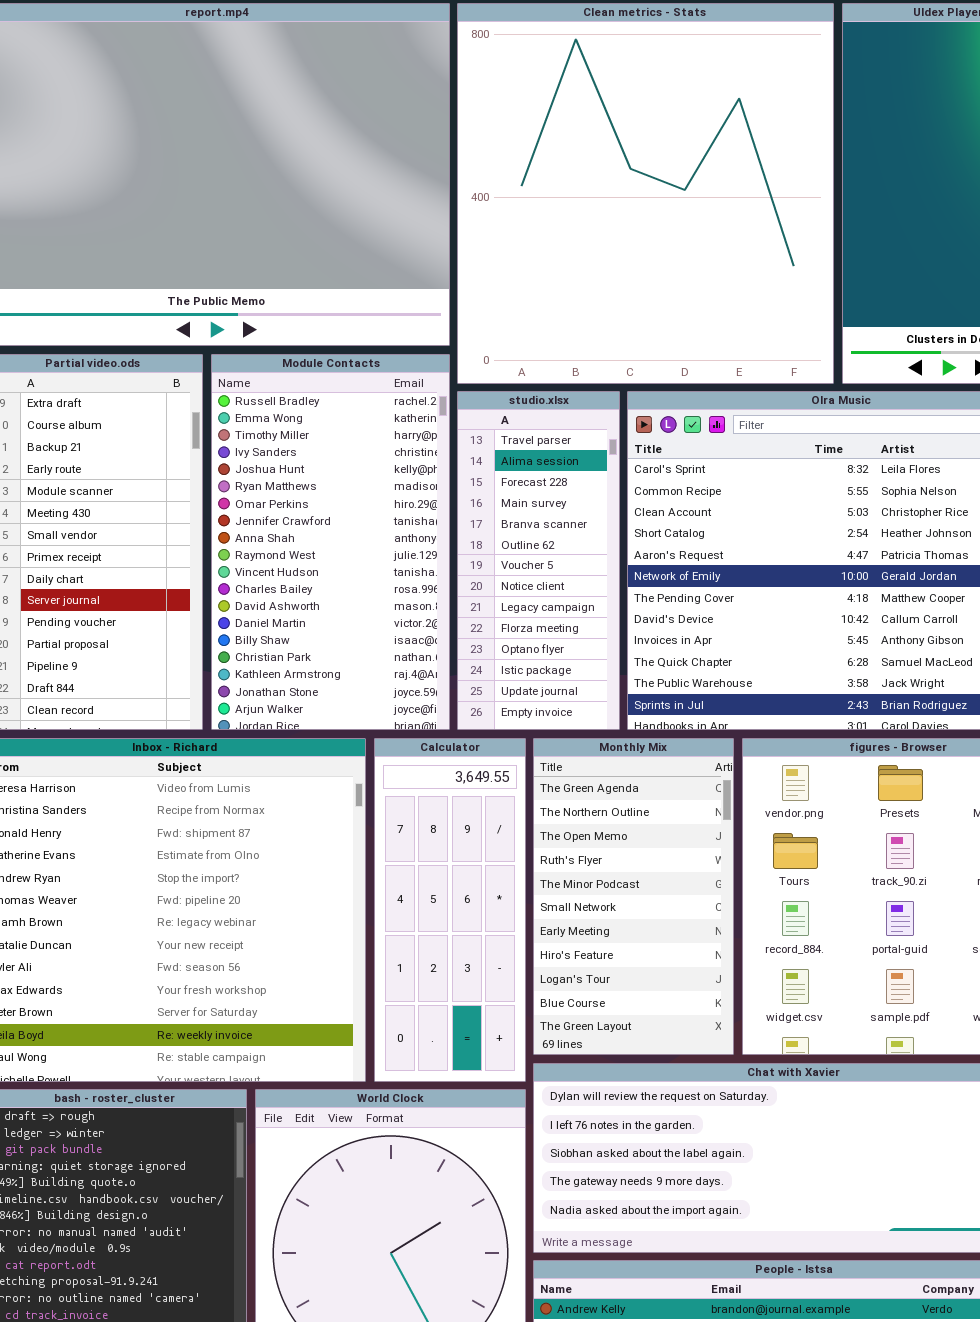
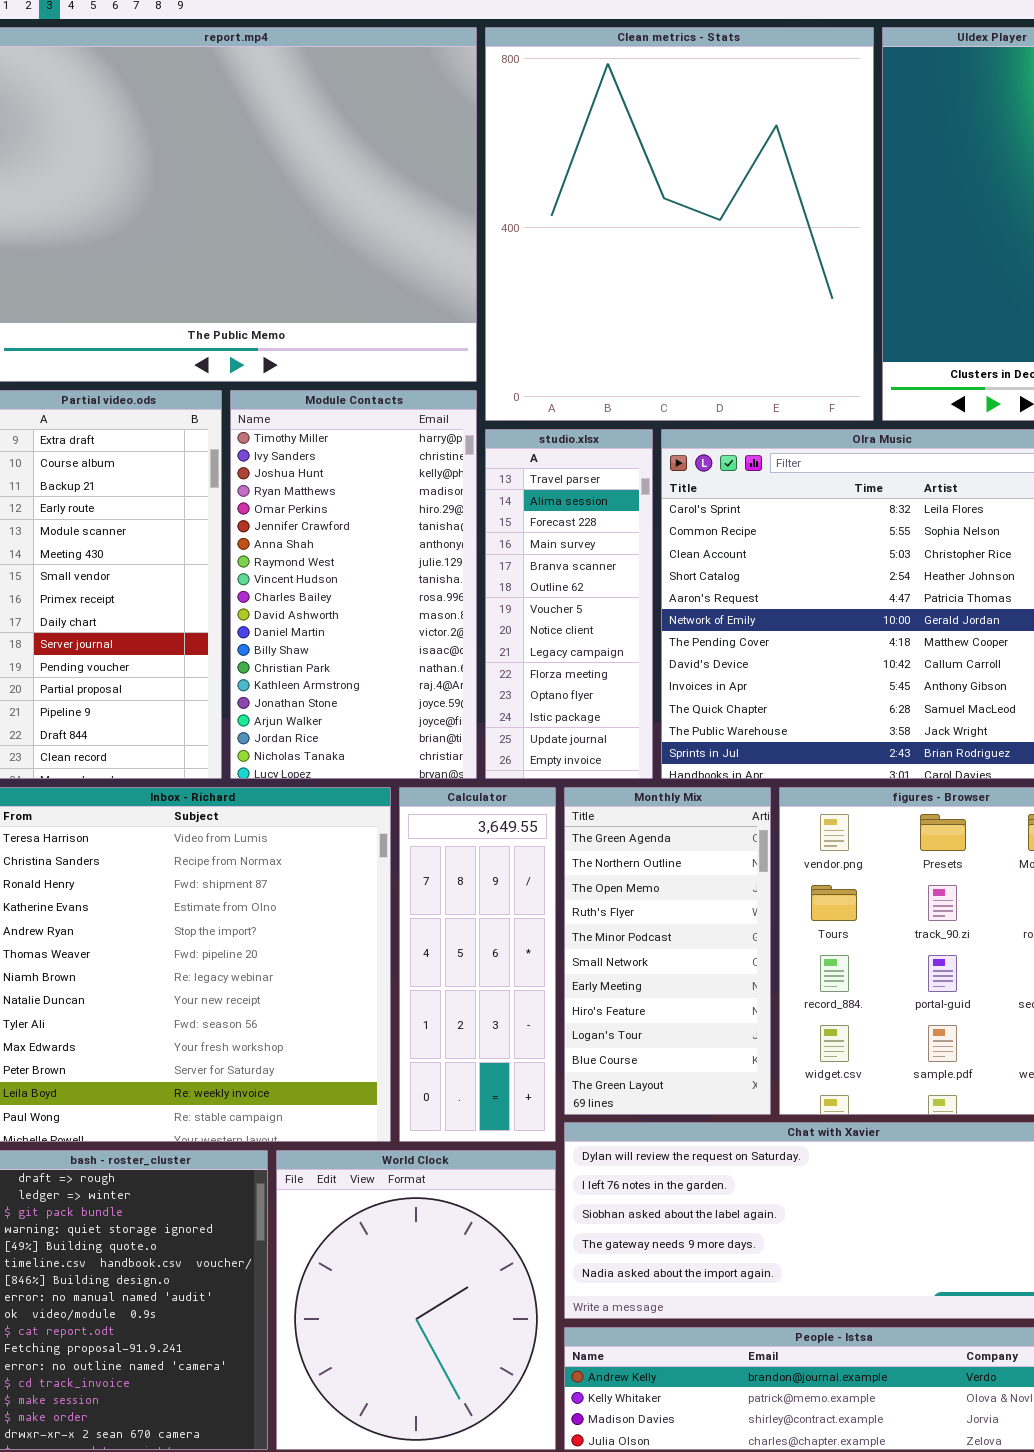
Module Contacts: [211,354,450,730] -> [230,390,477,779], scrolled down 2 rows

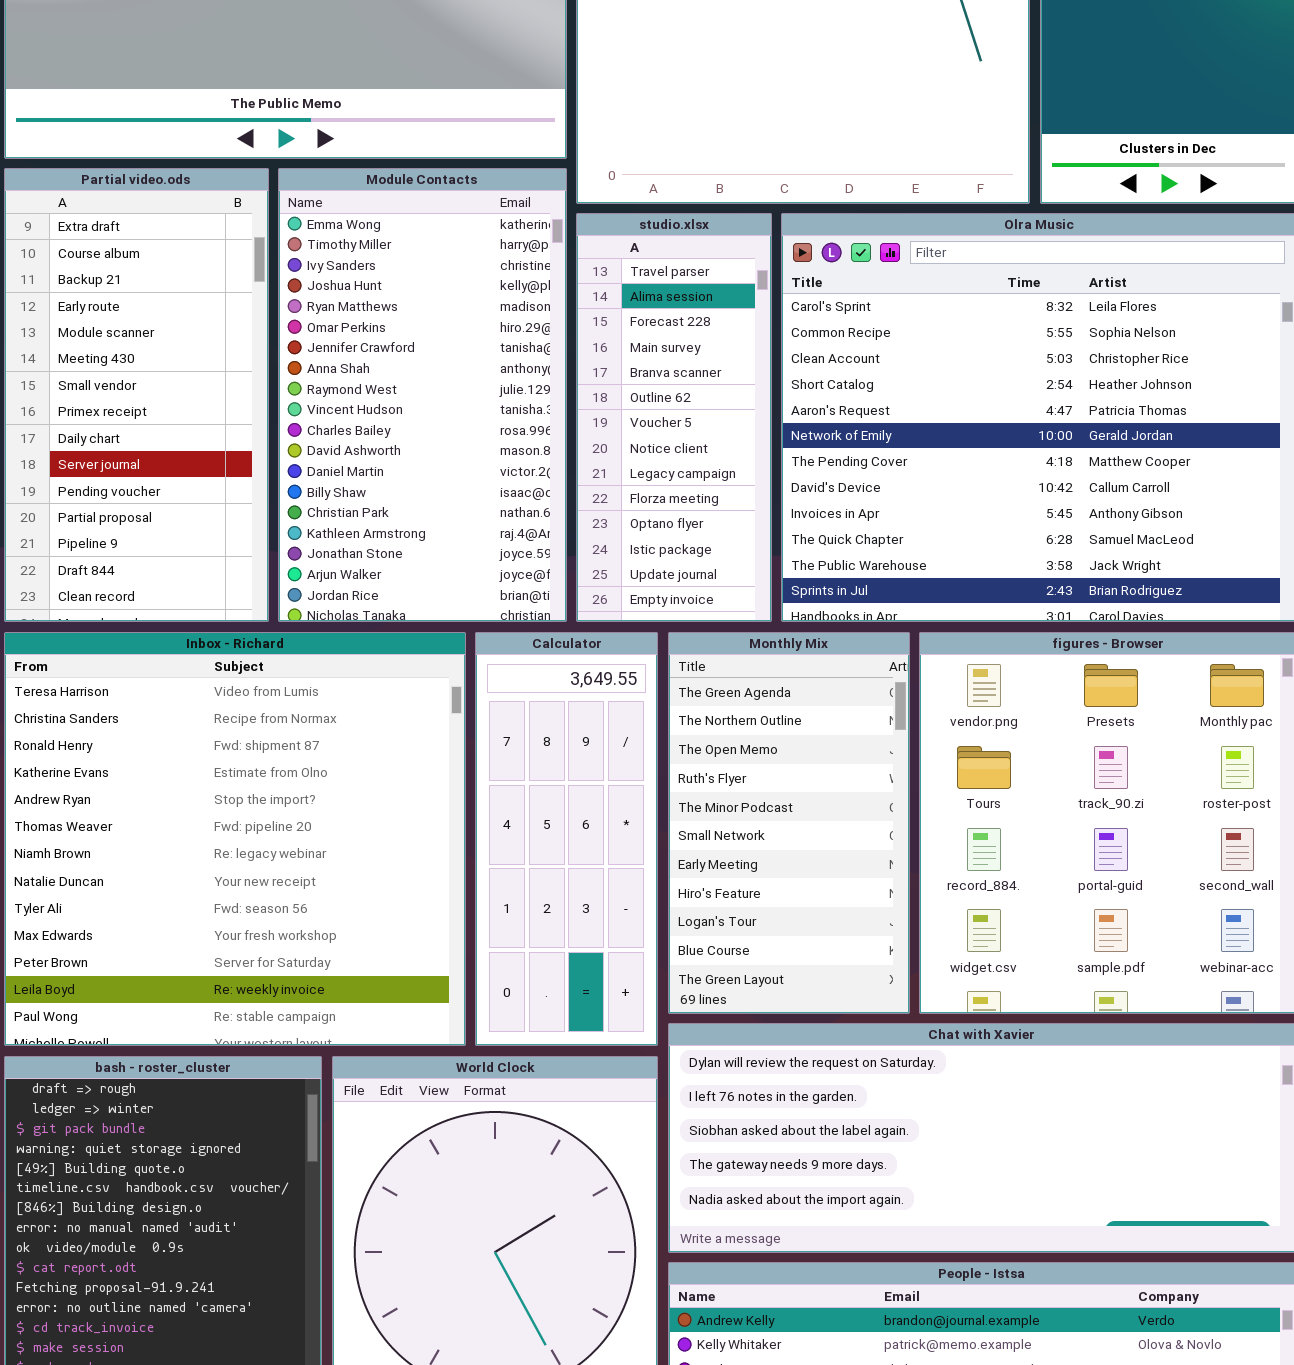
Module Contacts: [230,390,477,779] -> [278,168,567,622], scrolled up 1 row

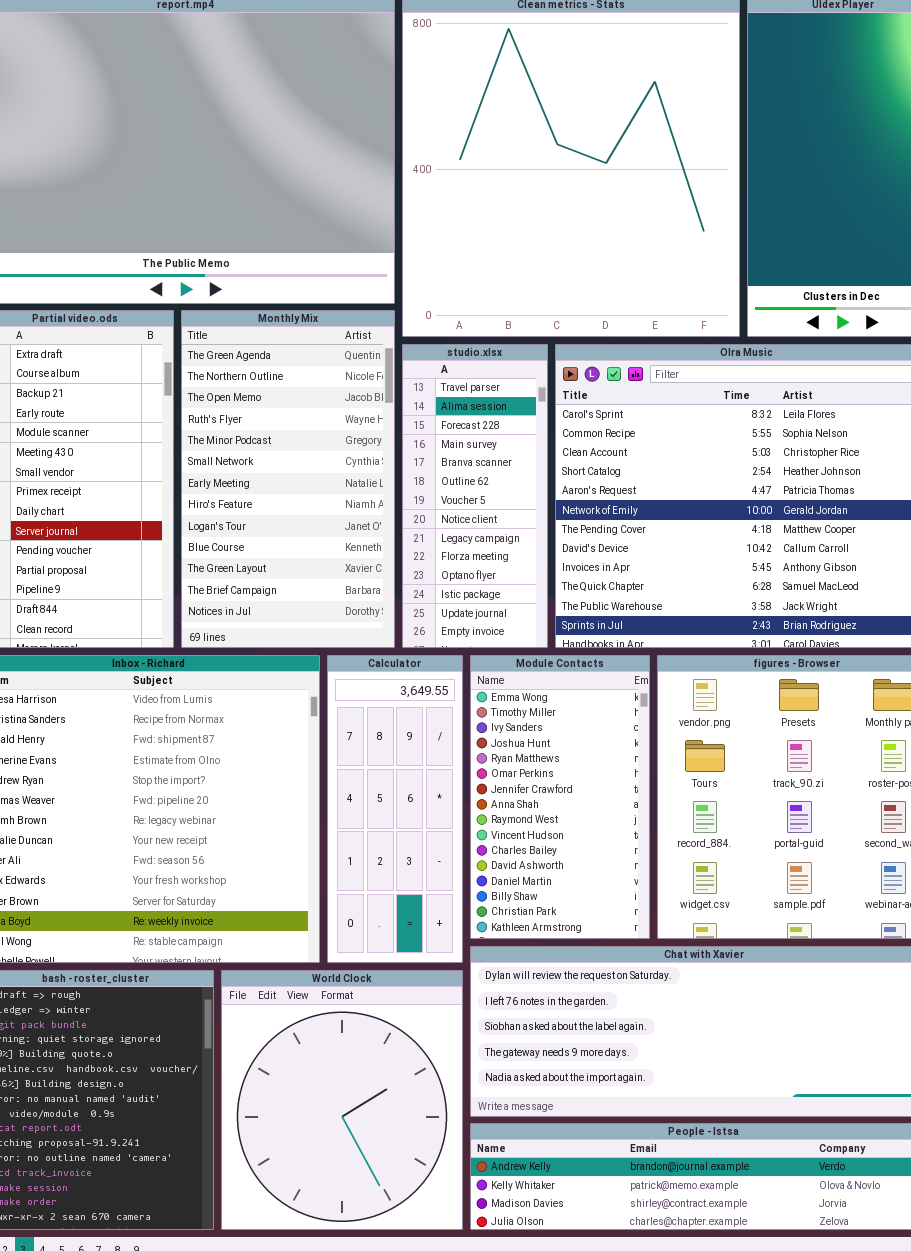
Module Contacts: [278,168,567,622] -> [470,655,650,939], moved, resized
Monthly Mix: [668,632,910,1014] -> [181,310,395,648], moved, resized

